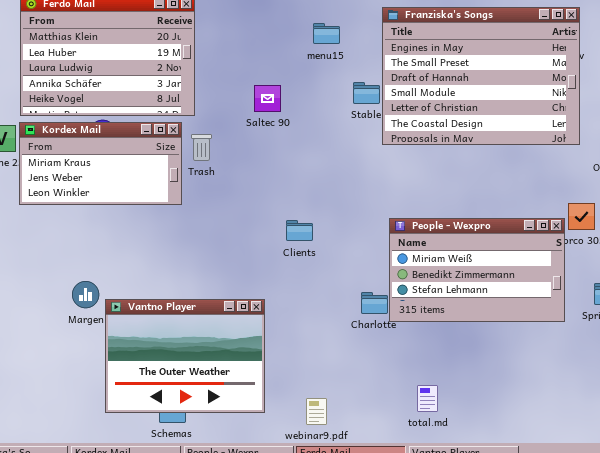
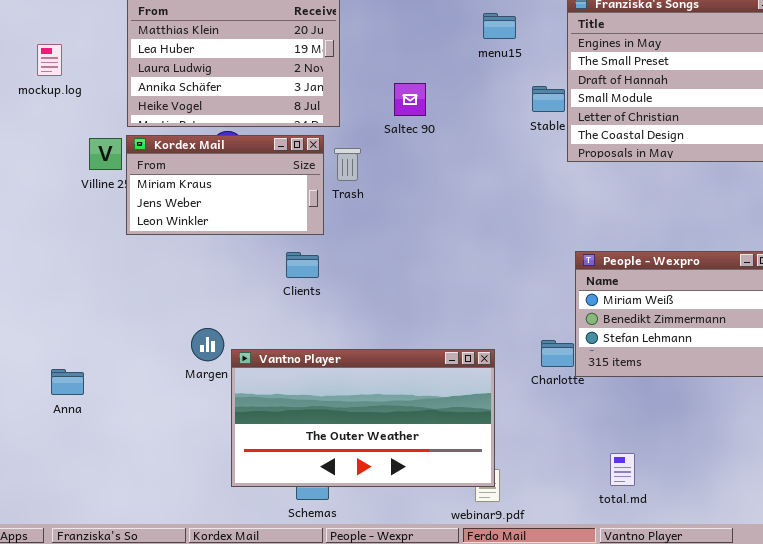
Saltec 90: [254,85,281,112] -> [394,83,426,116], moved
Clients: [286,220,313,241] -> [286,252,319,278], moved
Vantno Player: [105,299,265,413] -> [231,349,495,487], resized

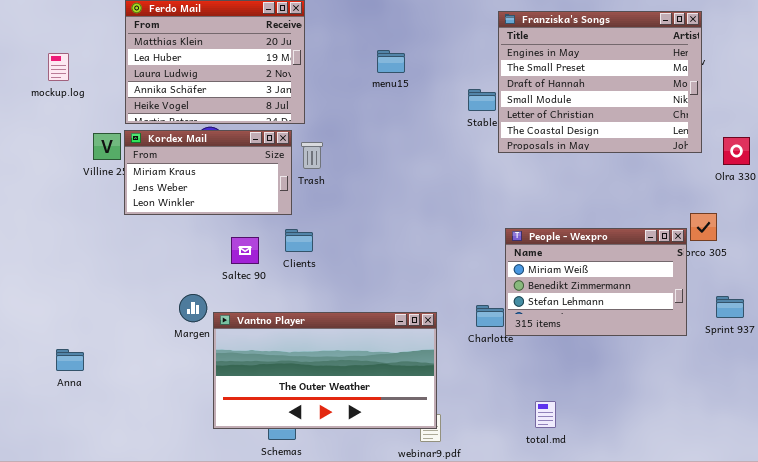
menu15: [483,13,516,39] -> [377,50,405,73], moved
Saltec 90: [394,83,426,116] -> [231,237,259,264], moved
Clients: [286,252,319,278] -> [285,229,313,252], moved
Anna: [51,369,84,395] -> [56,349,84,371], moved

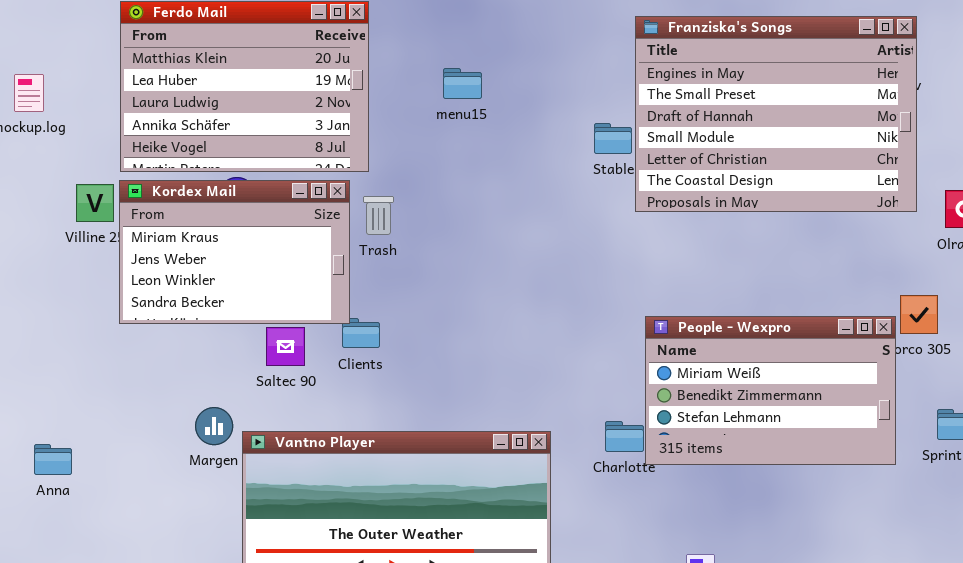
menu15: [377,50,405,73] -> [443,68,482,99], moved
Kordex Mail: [124,130,292,215] -> [119,180,350,324], resized
Anna: [56,349,84,371] -> [34,444,72,475], moved

